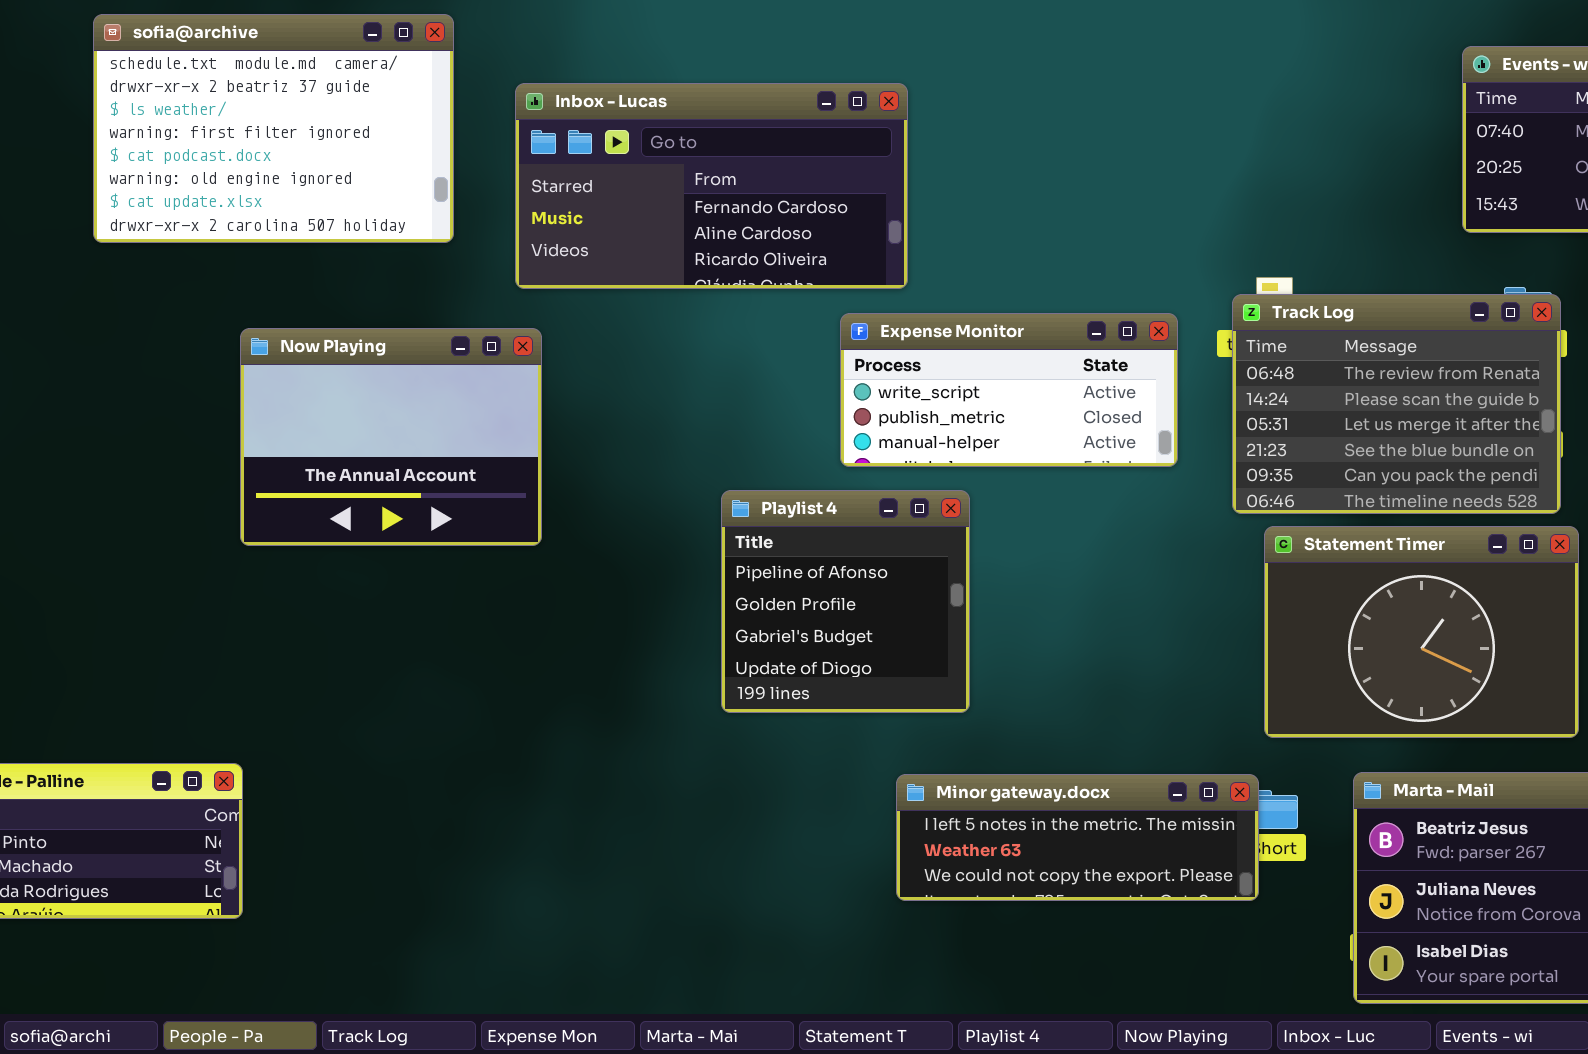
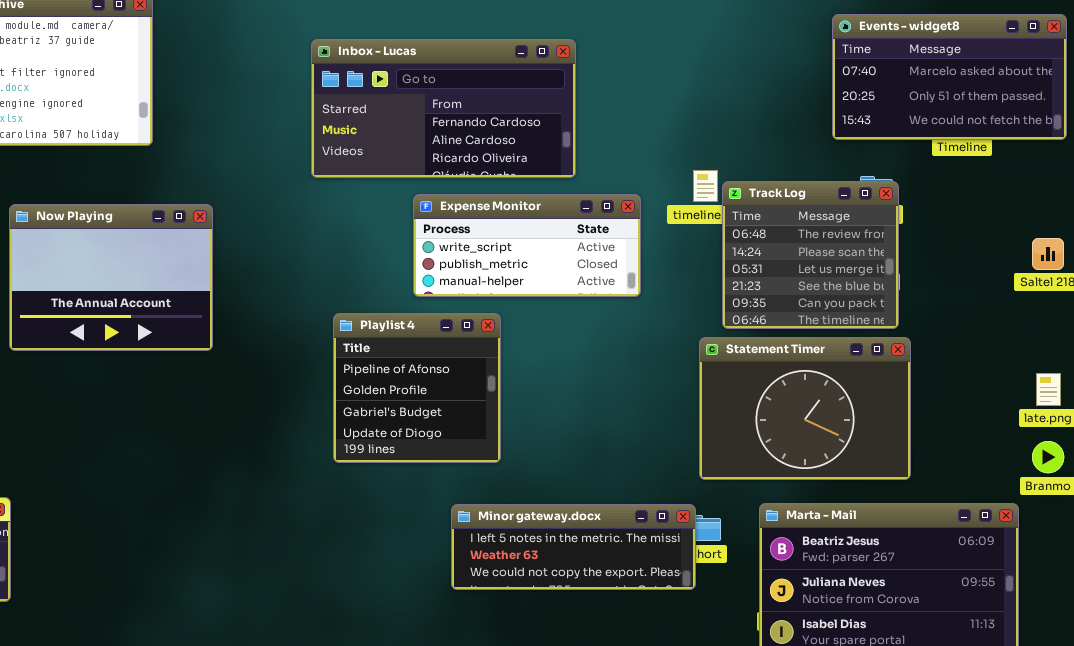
Inbox - Lucas: [515,83,908,289] -> [311,39,576,178], moved
Track Log: [1232,294,1561,514] -> [722,181,899,329], resized

